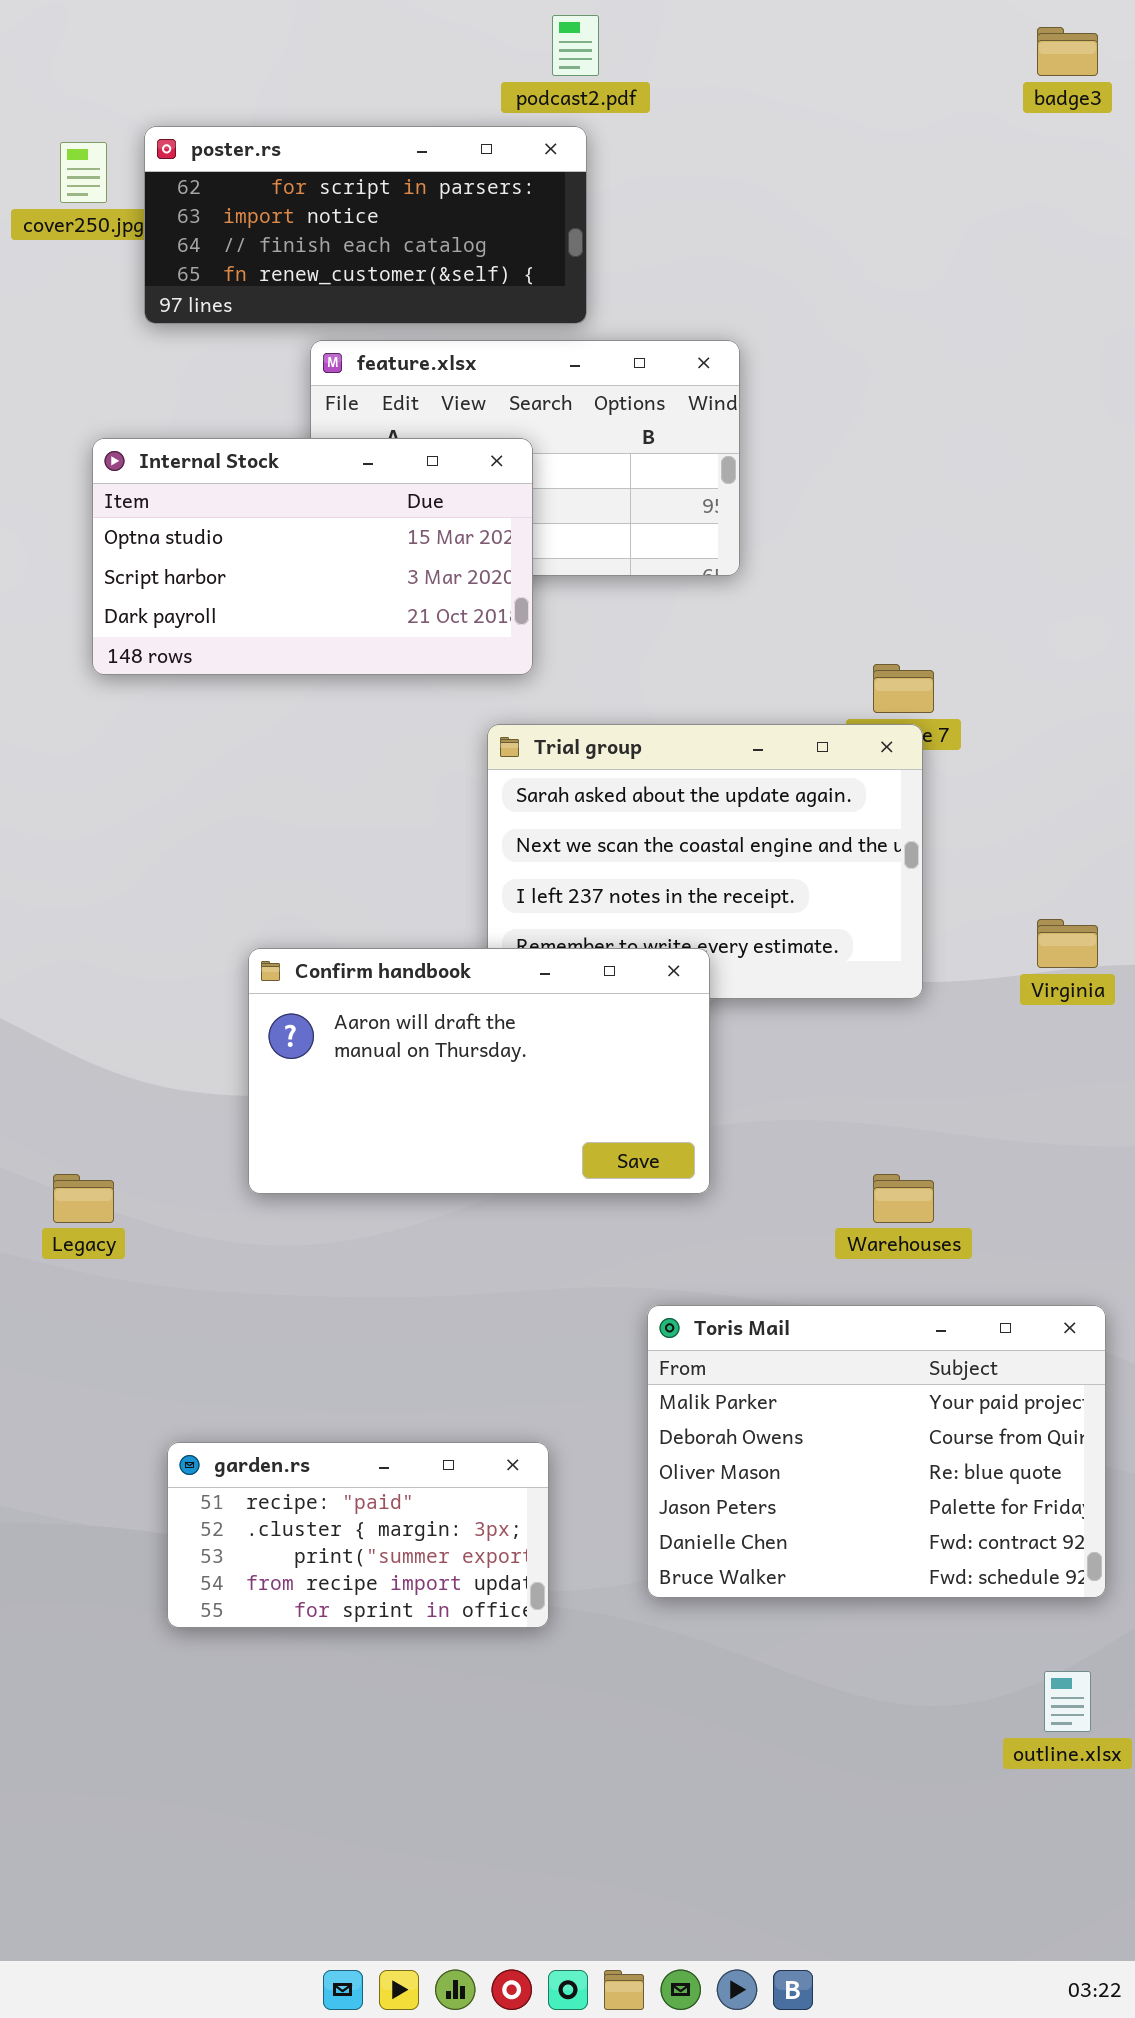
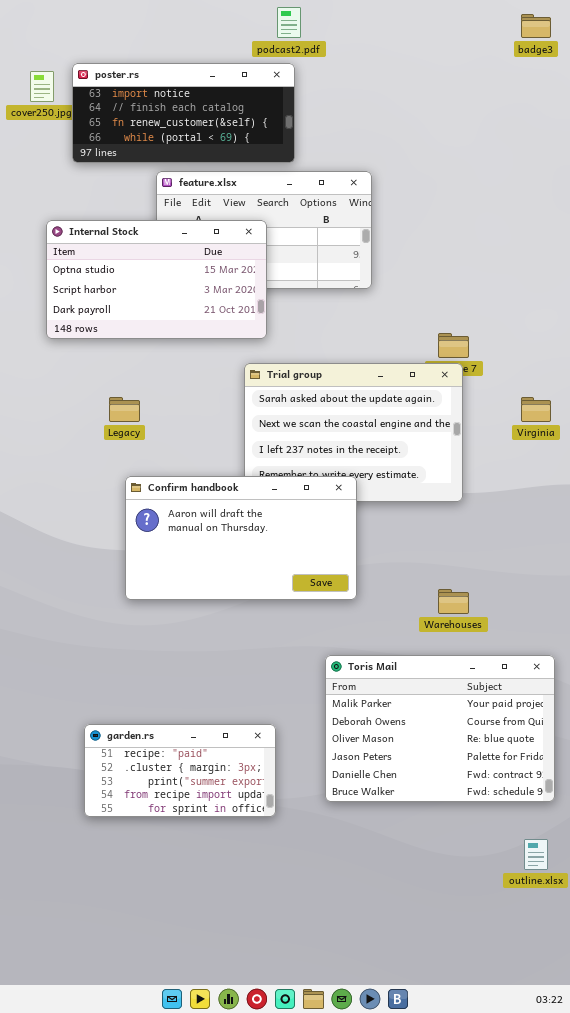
poster.rs: [144,126,587,324] -> [72,63,295,163], scrolled down 1 row
Virginia: [1037,919,1098,968] -> [521,397,551,422], moved
Legacy: [53,1174,114,1223] -> [109,397,140,422], moved

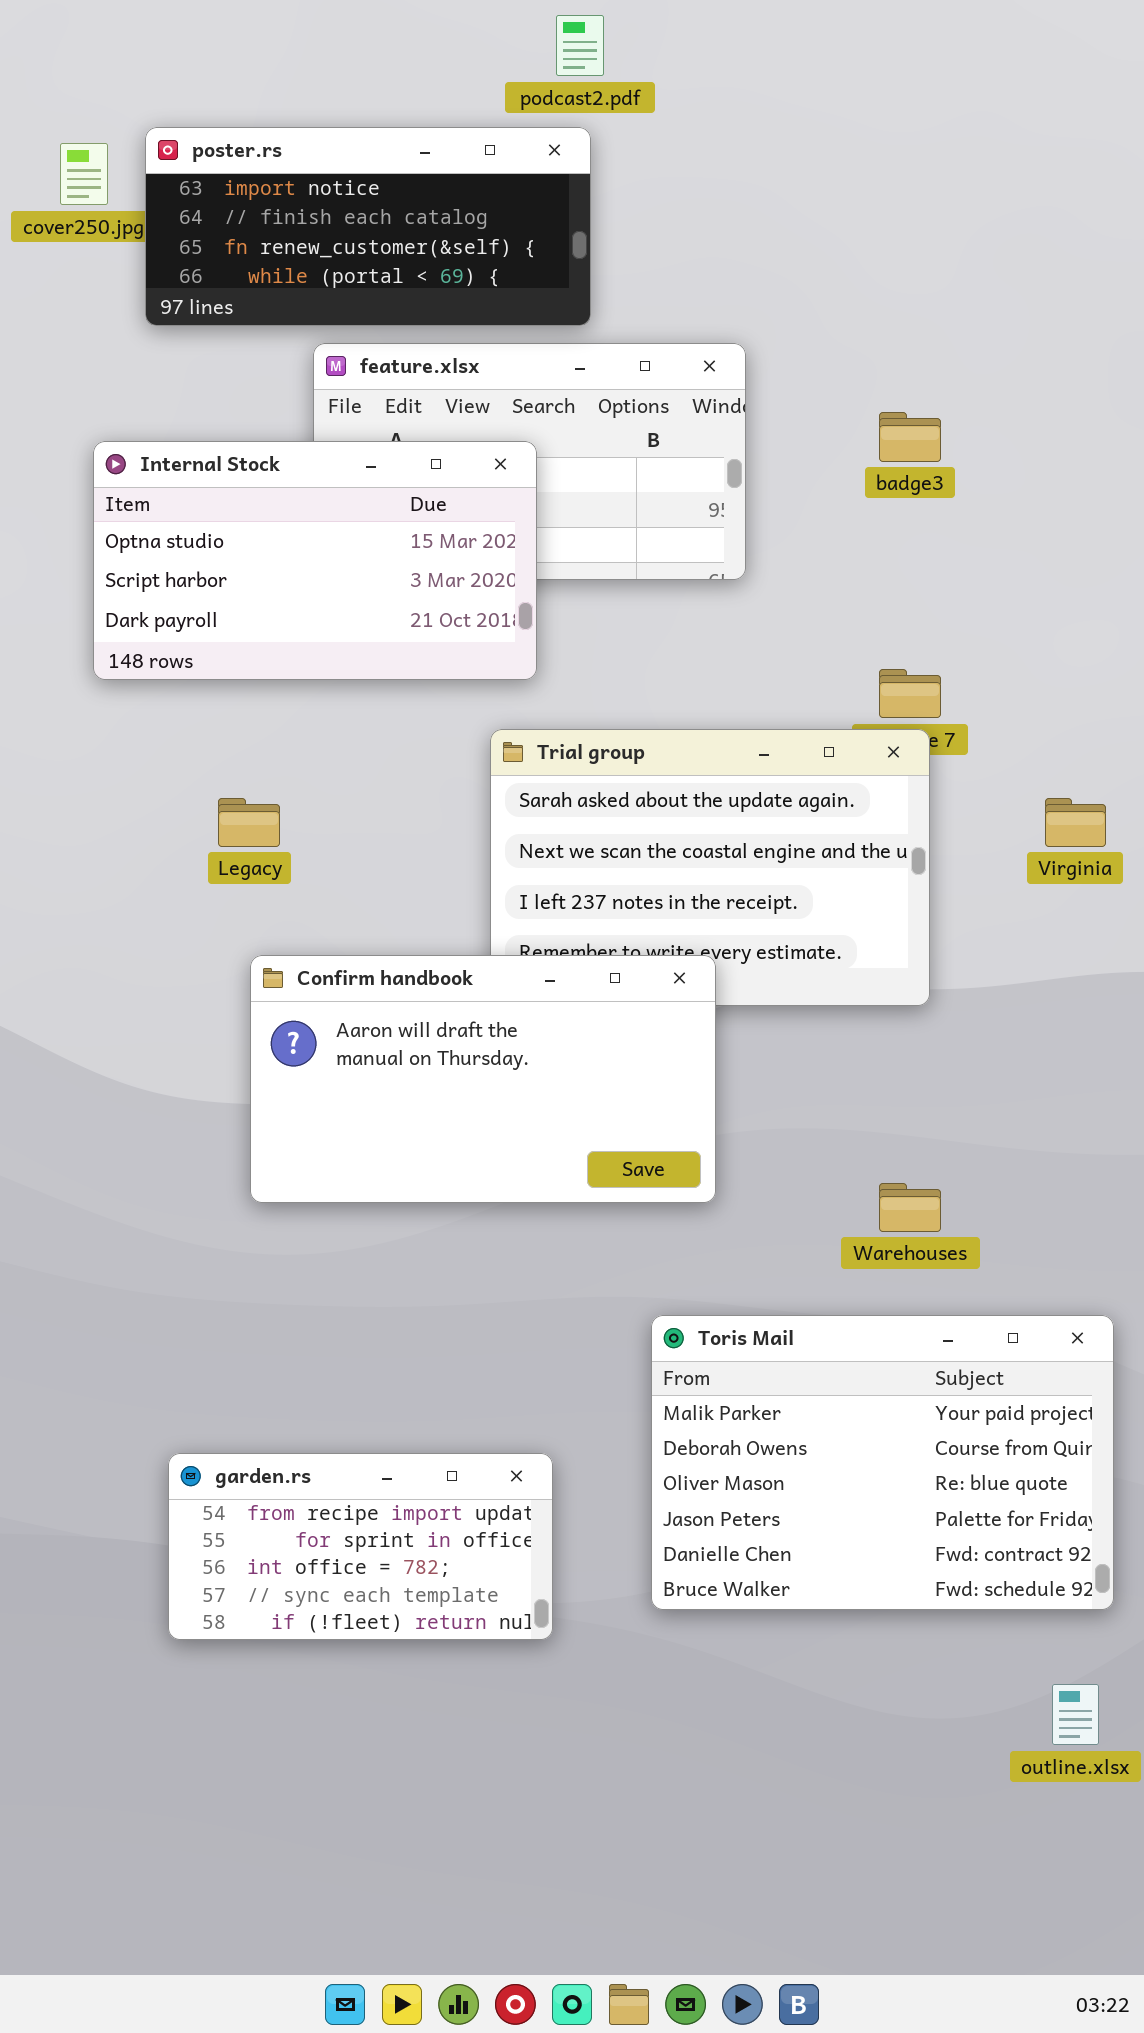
badge3: [521,14,551,38] -> [879,412,941,462], moved
garden.rs: [84,724,276,817] -> [168,1453,553,1640], scrolled down 3 rows

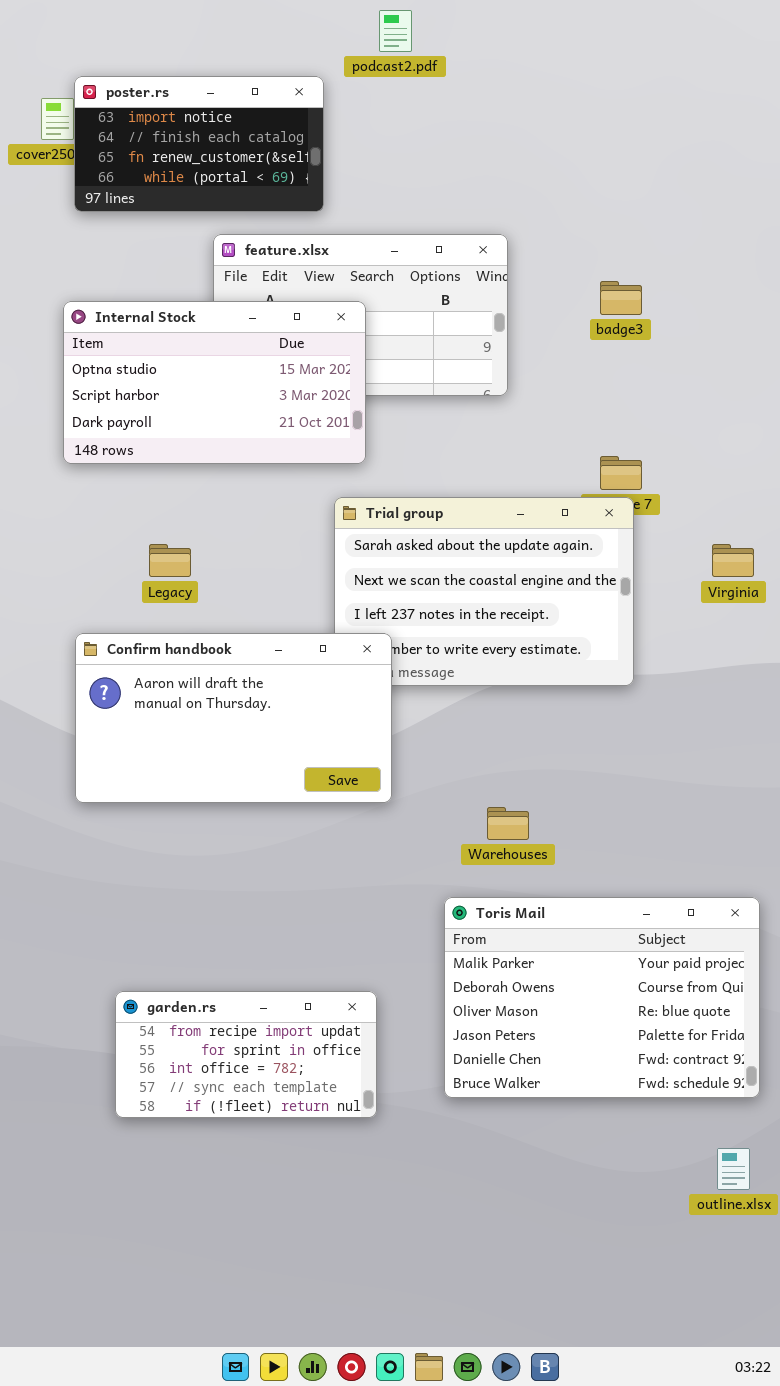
poster.rs: [145,127,591,326] -> [74,76,324,212], moved, resized
Confirm handbook: [250,955,716,1203] -> [75,633,392,803], moved
Warehouses: [879,1183,941,1232] -> [487,807,529,840], moved

